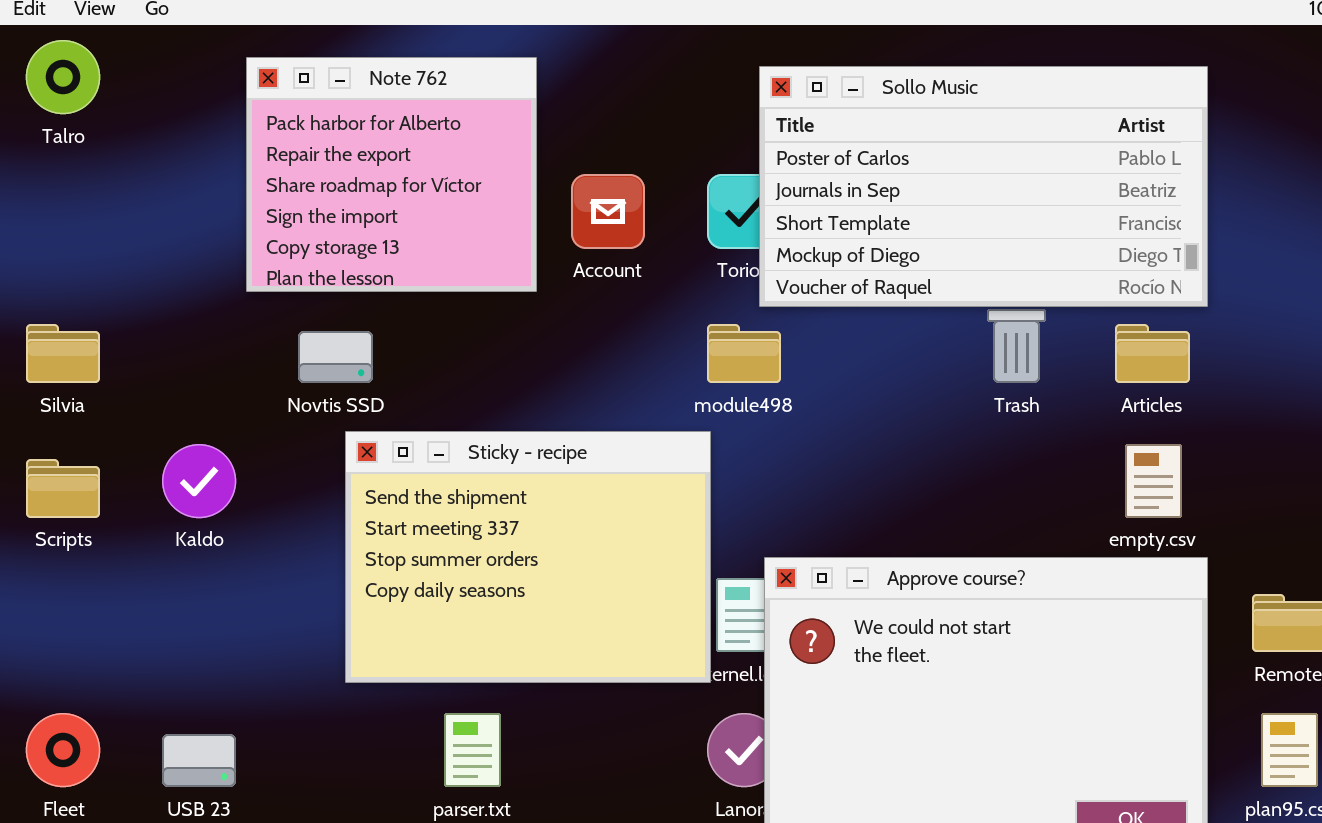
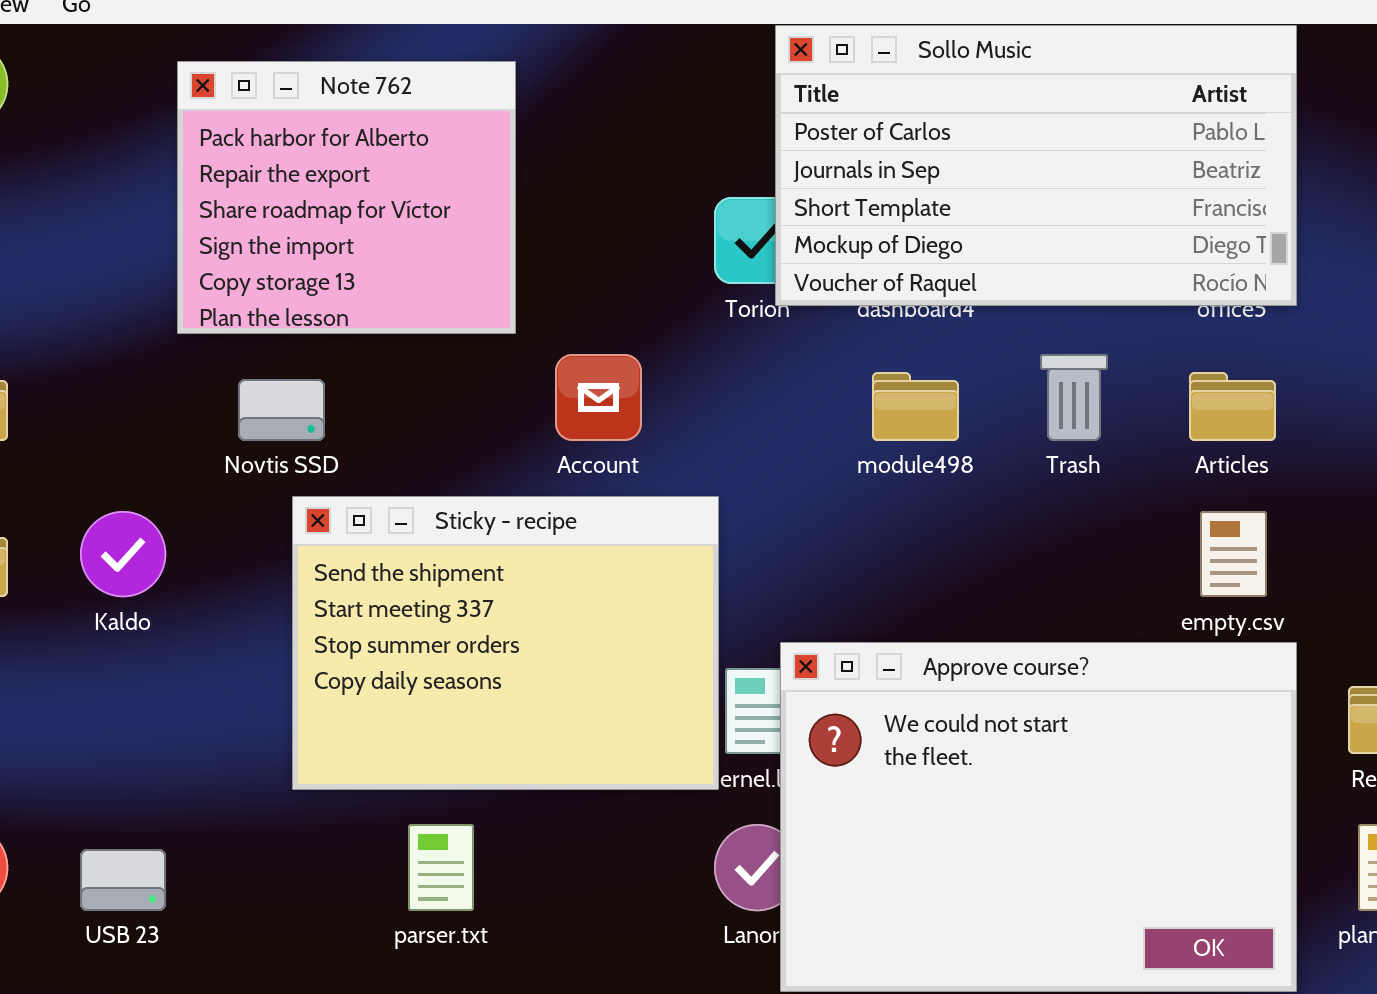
Sollo Music: [759,66,1208,307] -> [775,25,1297,306], moved
Account: [571,174,645,249] -> [555,354,642,441], moved
module498: [707,324,781,383] -> [872,372,959,441], moved

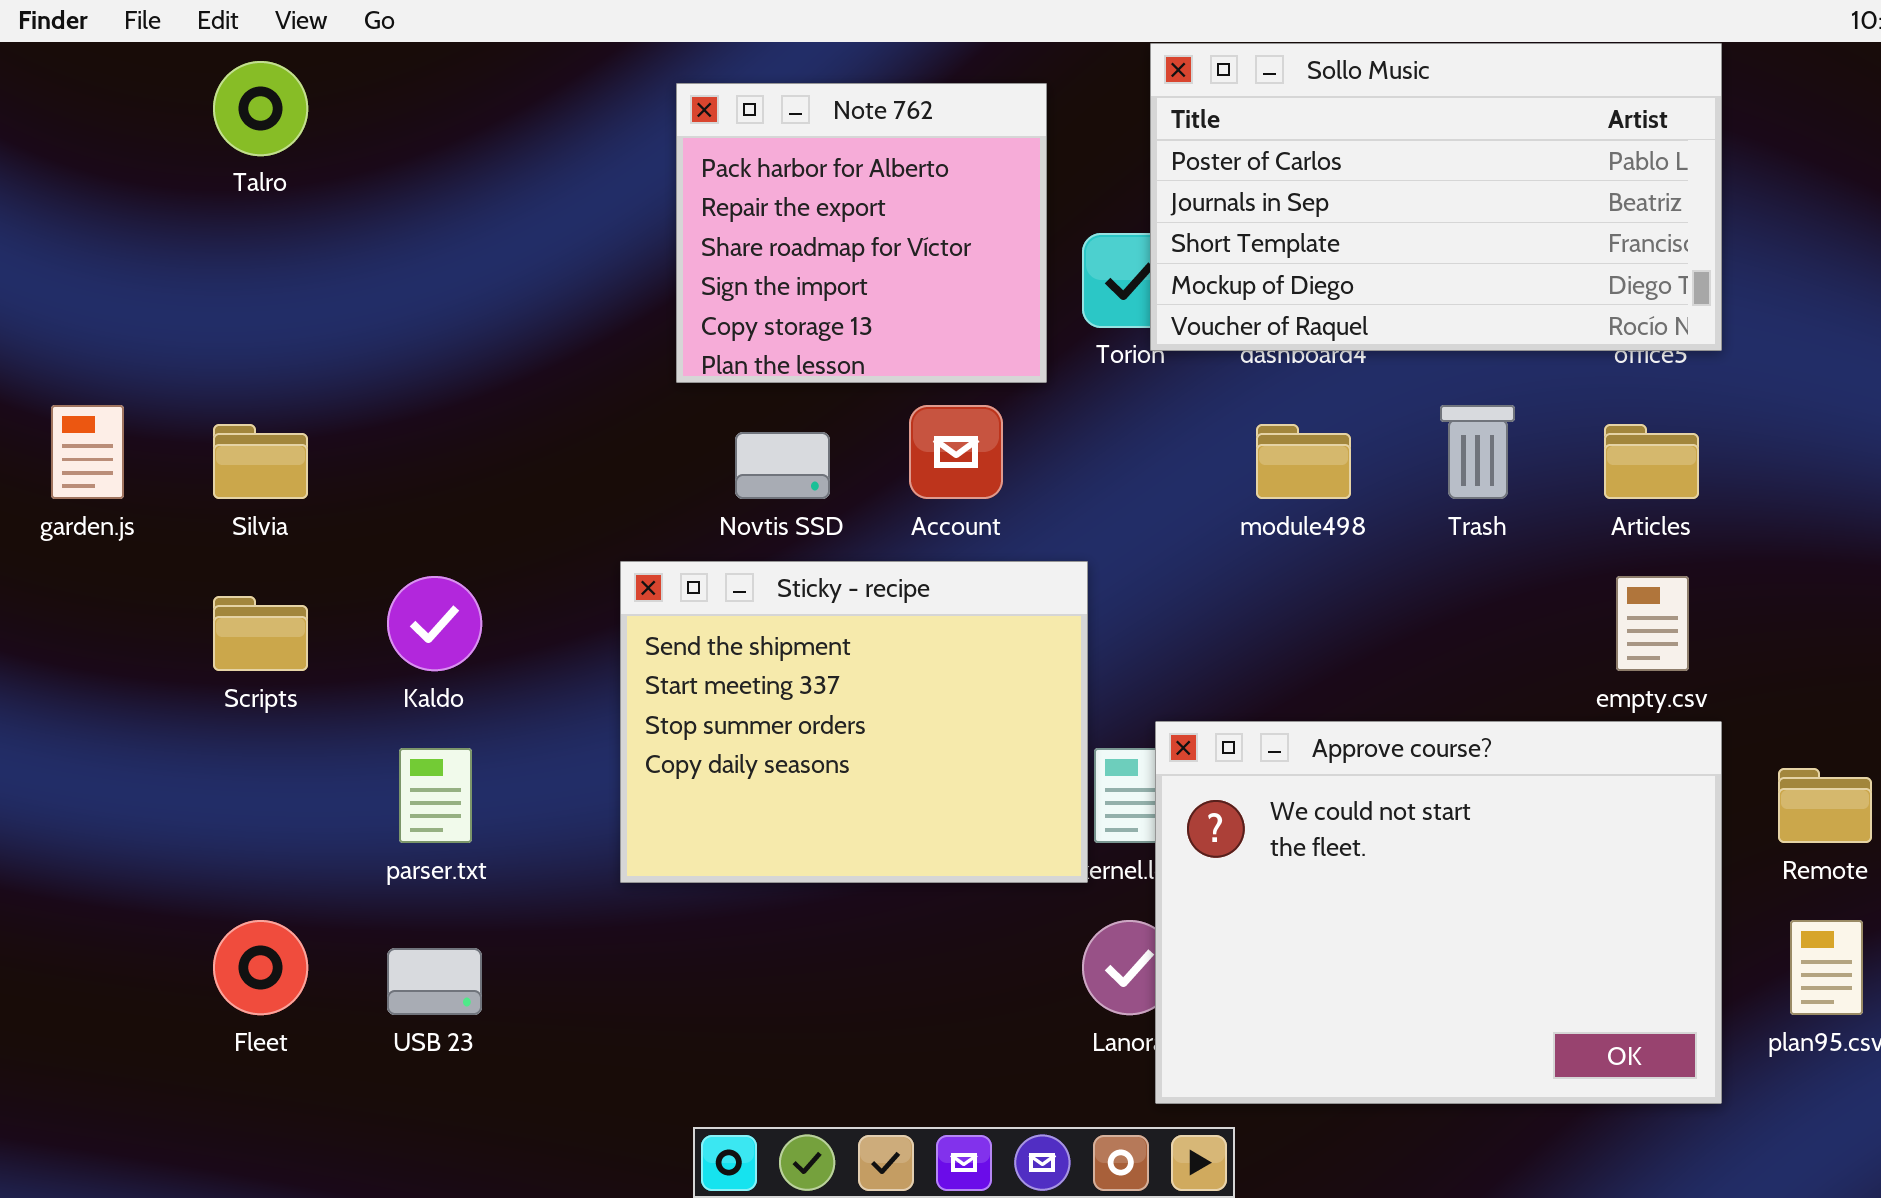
Note 762: [177,61,516,334] -> [676,83,1047,383], moved
Novtis SSD: [238,379,325,441] -> [735,432,830,499], moved
parser.txt: [408,824,474,911] -> [399,748,472,843], moved

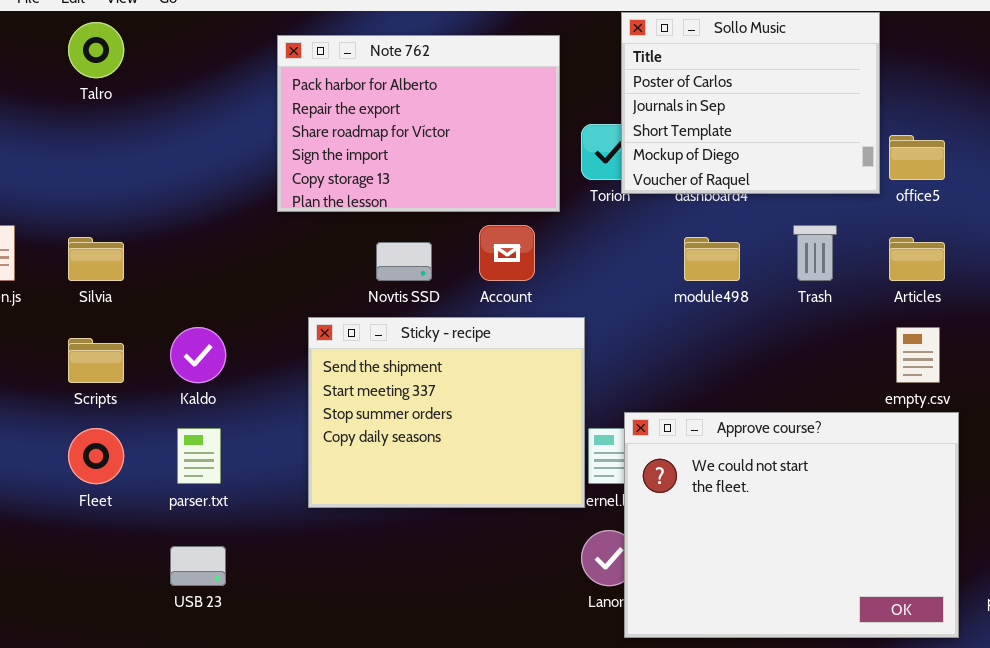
Sollo Music: [1150,43,1722,351] -> [621,12,880,194], resized
Note 762: [676,83,1047,383] -> [277,35,560,212], resized
Fleet: [213,920,308,1015] -> [68,428,124,484], moved

